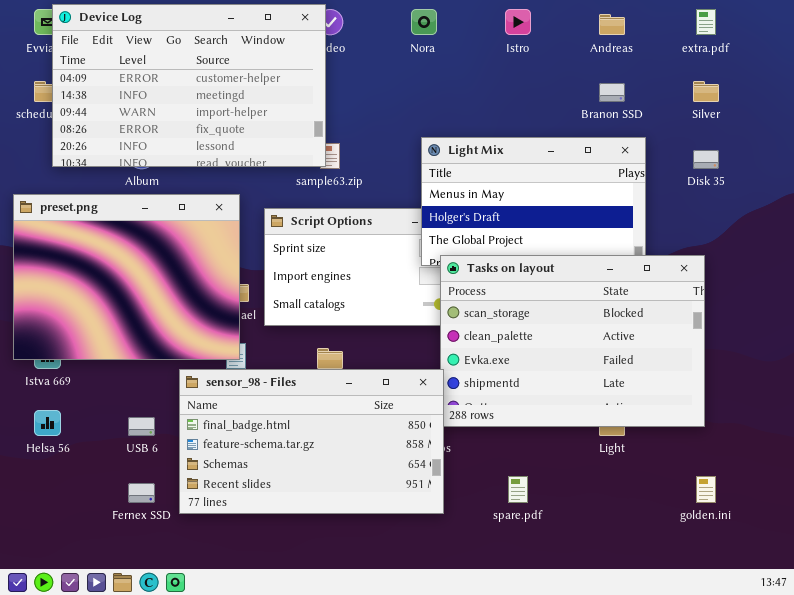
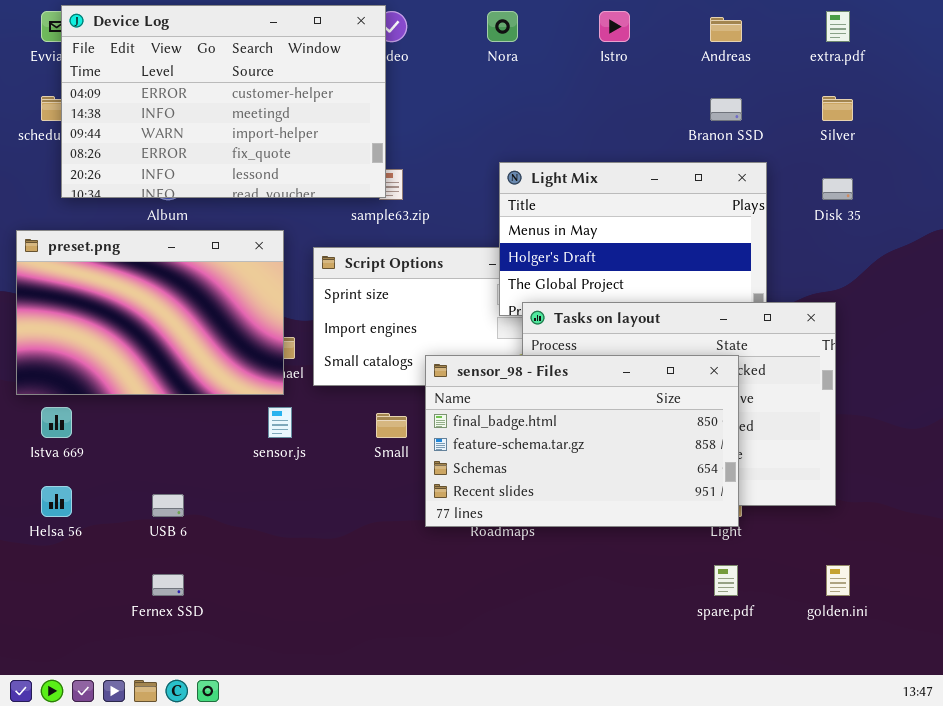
preset.png: [13,194,240,360] -> [16,230,284,395], resized
sensor_98 - Files: [179,369,444,514] -> [425,355,739,527], moved
spare.pdf: [508,476,528,503] -> [714,565,738,596], moved

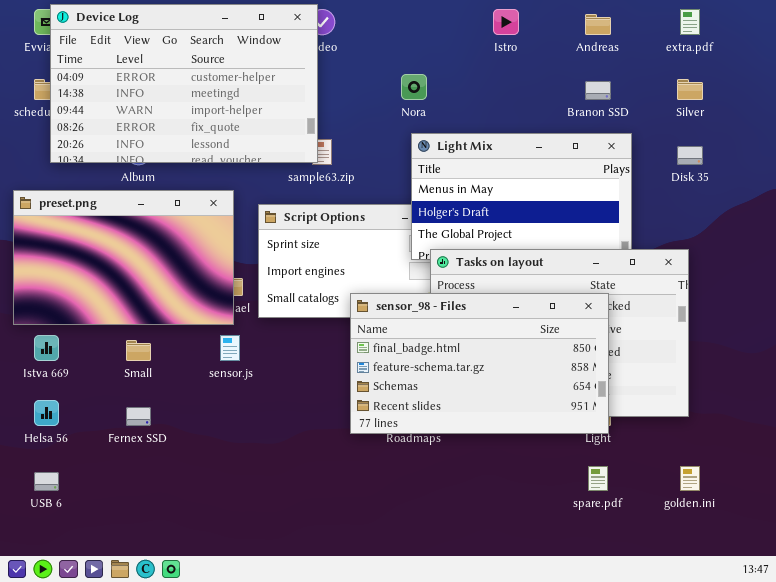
Nora: [487,11,518,42] -> [401,74,427,100], moved
Small: [376,413,407,438] -> [126,340,151,361], moved
USB 6: [152,494,184,517] -> [34,472,59,491], moved
Fernex SSD: [152,574,184,596] -> [126,407,151,426], moved

